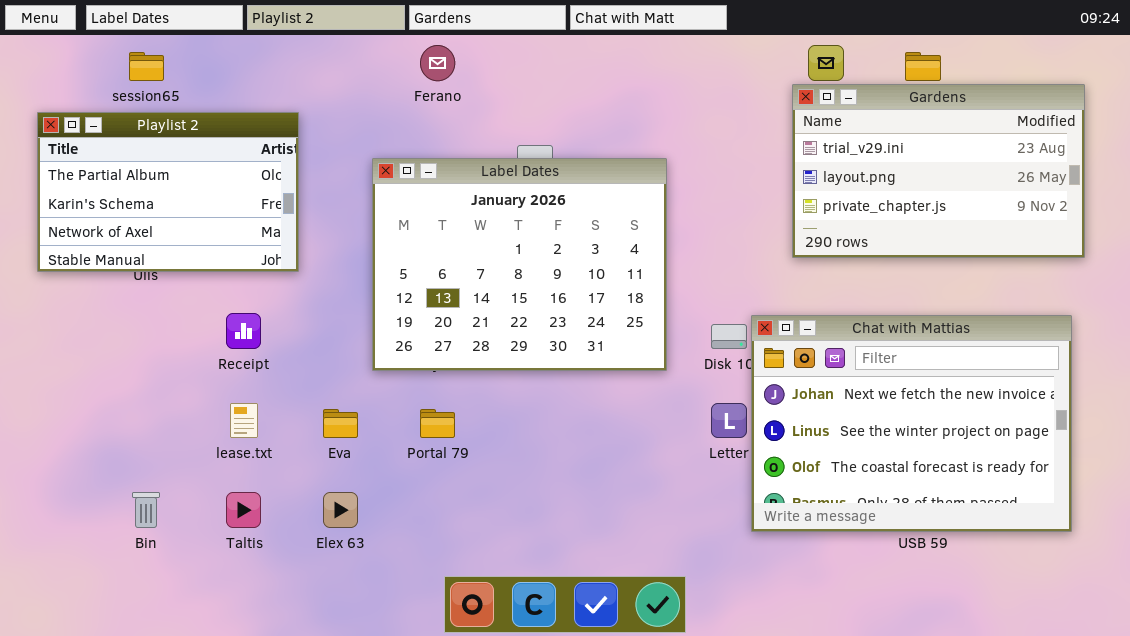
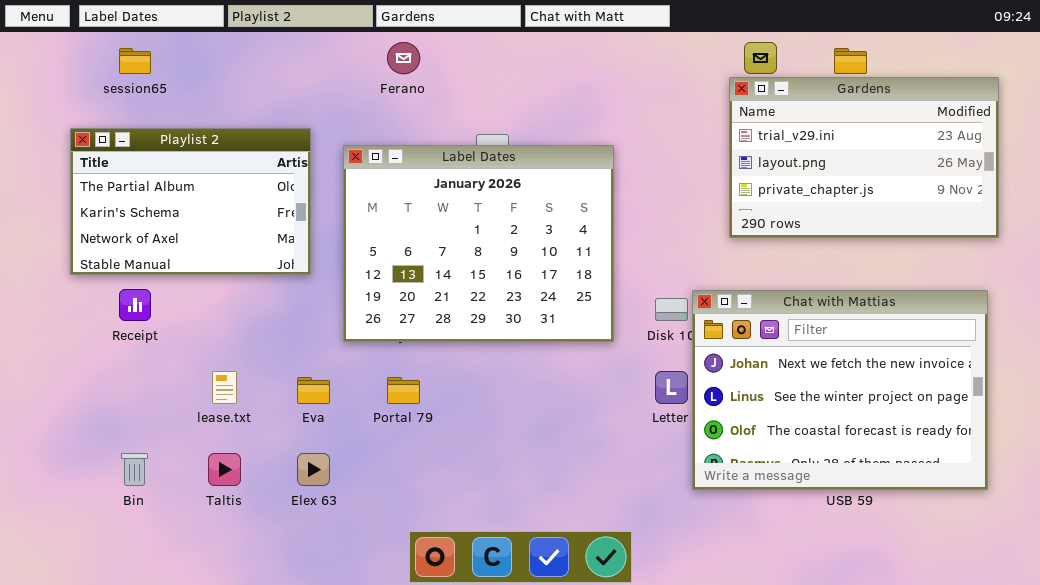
Playlist 2: [37,112,299,272] -> [70,128,311,275], moved
Receipt: [226,313,261,349] -> [119,289,151,321], moved

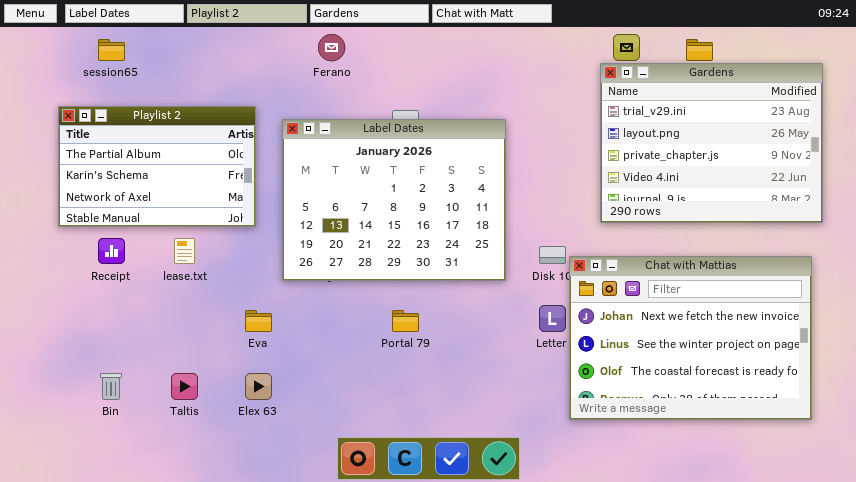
Gardens: [729,77,999,238] -> [600,63,823,223], resized
Chat with Mattias: [692,290,988,490] -> [569,256,812,420], moved
lease.txt: [212,371,237,404] -> [174,238,195,264], moved
Portal 79: [387,377,420,404] -> [392,310,419,332], moved

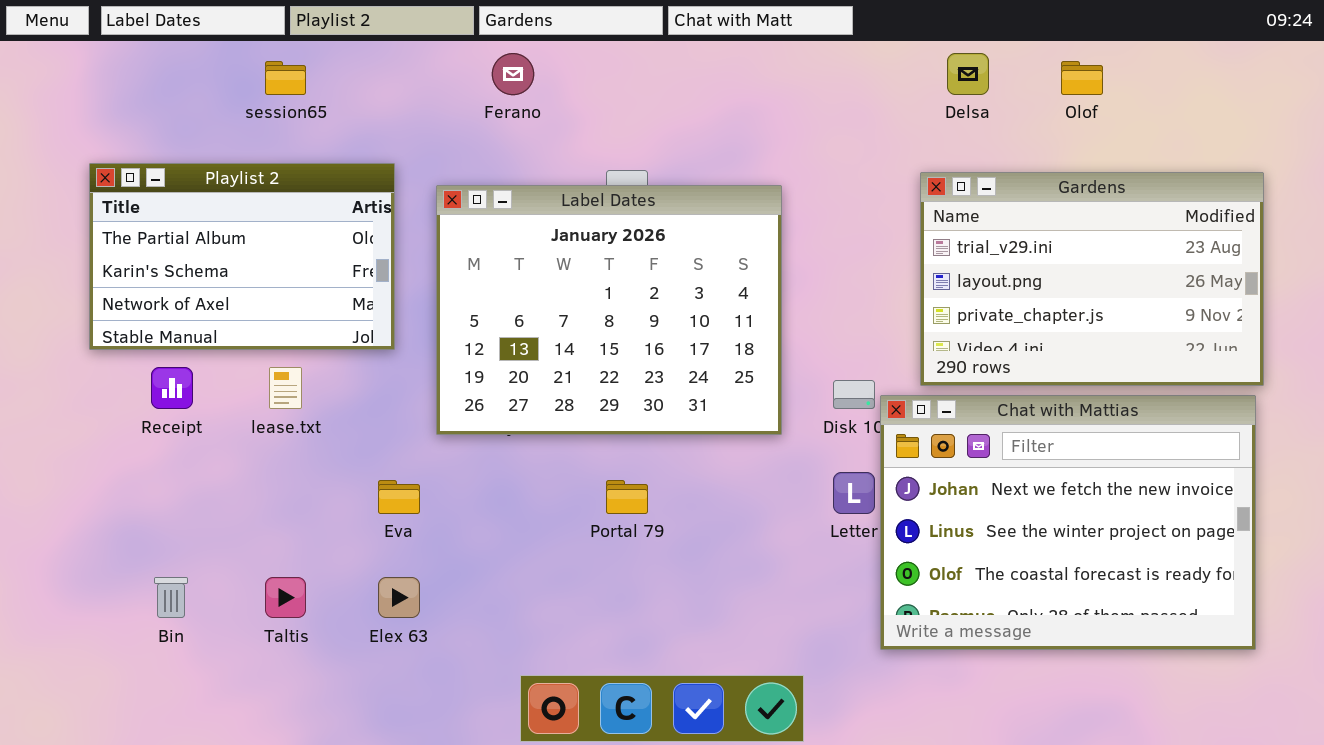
session65: [98,39,125,61] -> [265,61,306,95], moved
Gardens: [600,63,823,223] -> [920,172,1264,386], moved, resized

